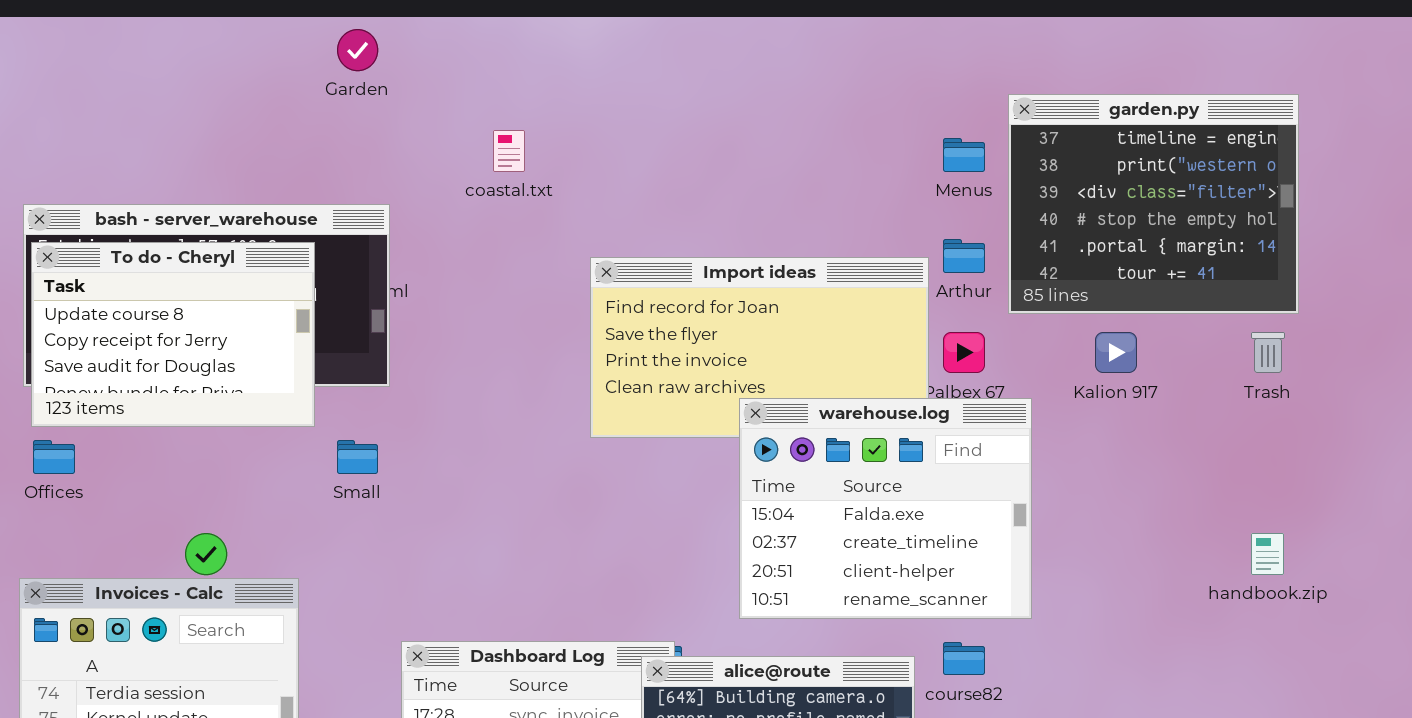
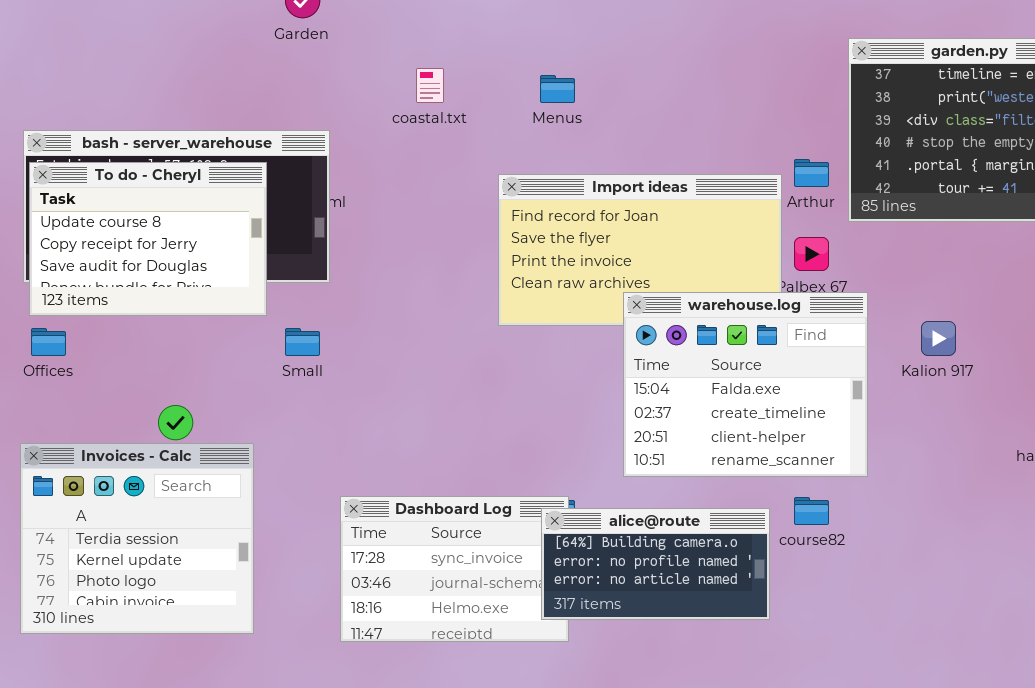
Menus: [943,138,985,172] -> [540,75,575,103], moved
Kalion 917: [1095,332,1137,373] -> [921,321,956,356], moved

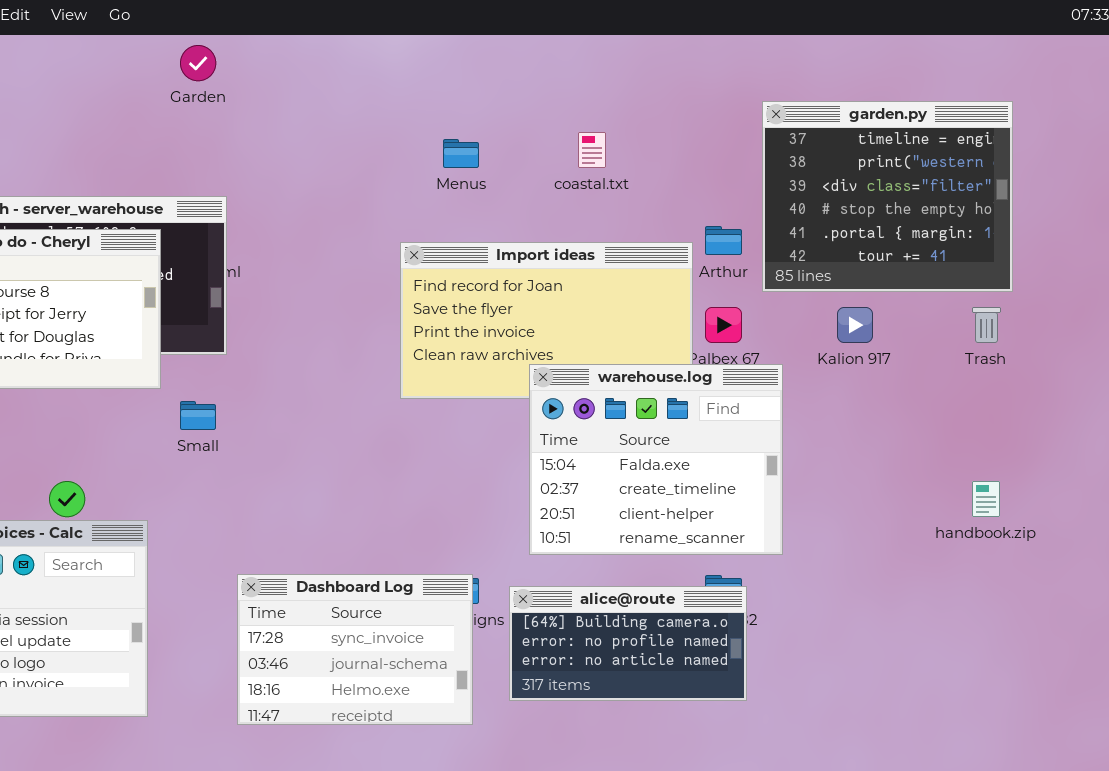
coastal.txt: [416,68,444,103] -> [578,132,606,168], moved
Kalion 917: [921,321,956,356] -> [837,307,873,343], moved
alice@route: [541,508,770,620] -> [509,586,747,701], moved

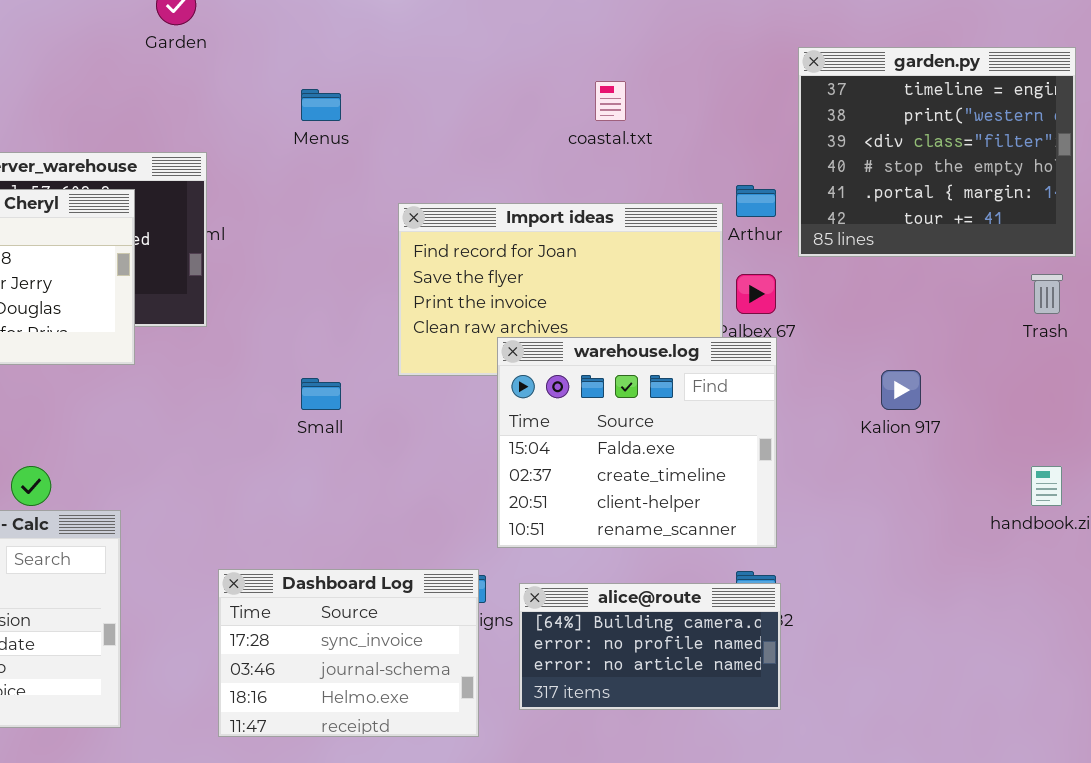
Menus: [443,139,479,168] -> [301,89,341,121], moved
Kalion 917: [837,307,873,343] -> [881,370,921,410], moved
warehouse.log: [529,364,783,555] -> [497,337,777,548], moved
Small: [180,401,216,430] -> [301,378,341,410], moved

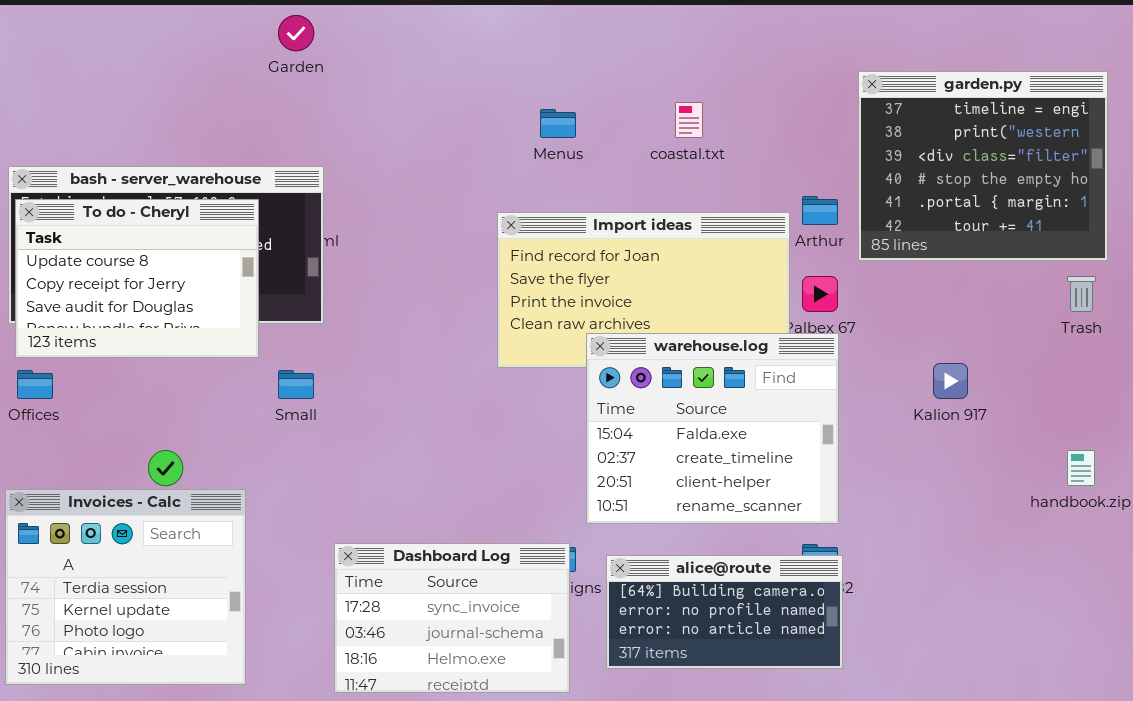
Menus: [301,89,341,121] -> [540,109,576,138], moved
Small: [301,378,341,410] -> [278,370,314,399], moved

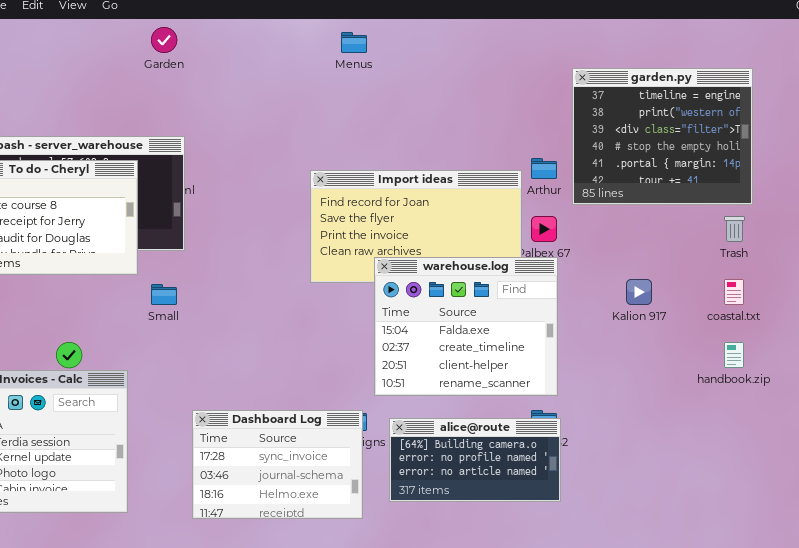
coastal.txt: [675,102,703,138] -> [724,279,744,305], moved
Menus: [540,109,576,138] -> [341,32,367,53], moved

